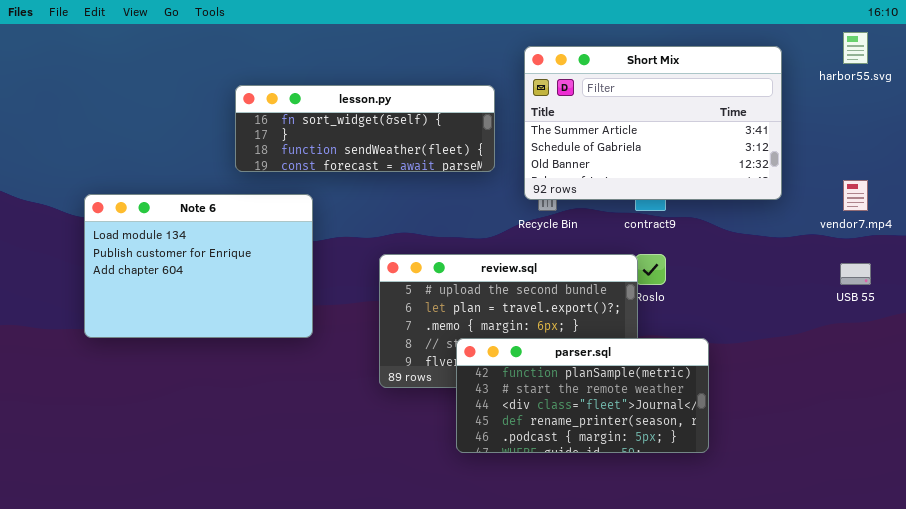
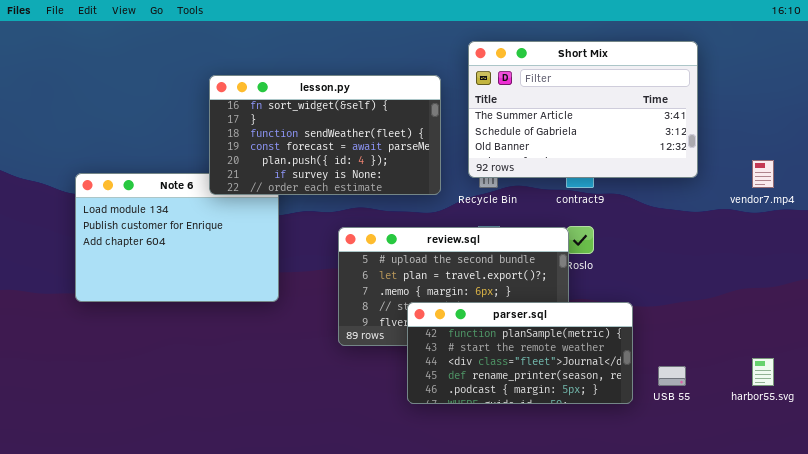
harbor55.svg: [843,32,868,64] -> [752,358,774,386], moved
lesson.py: [235,85,495,172] -> [209,75,441,195], resized
USB 55: [840,263,871,285] -> [658,366,686,386], moved

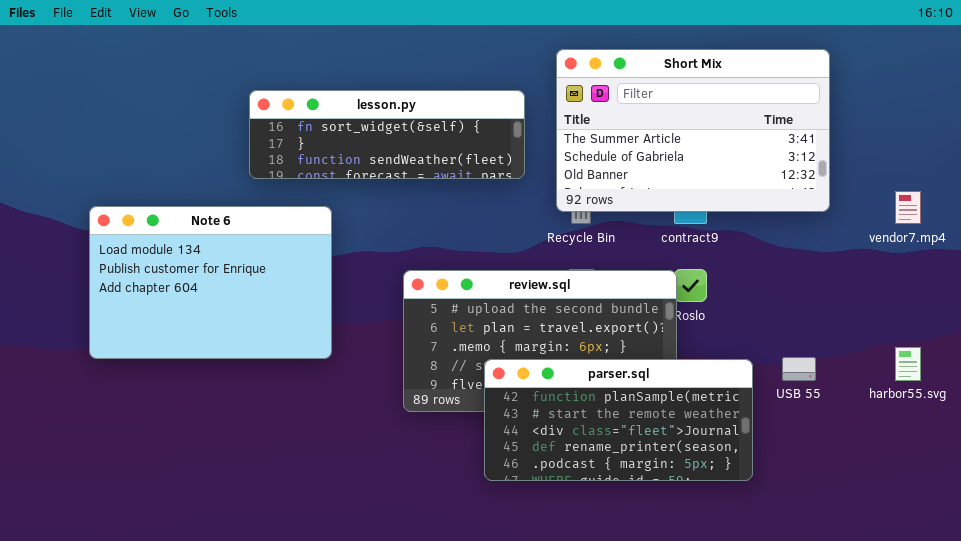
lesson.py: [209,75,441,195] -> [249,90,525,179], resized
harbor55.svg: [752,358,774,386] -> [895,347,921,381], moved
USB 55: [658,366,686,386] -> [782,357,816,381], moved

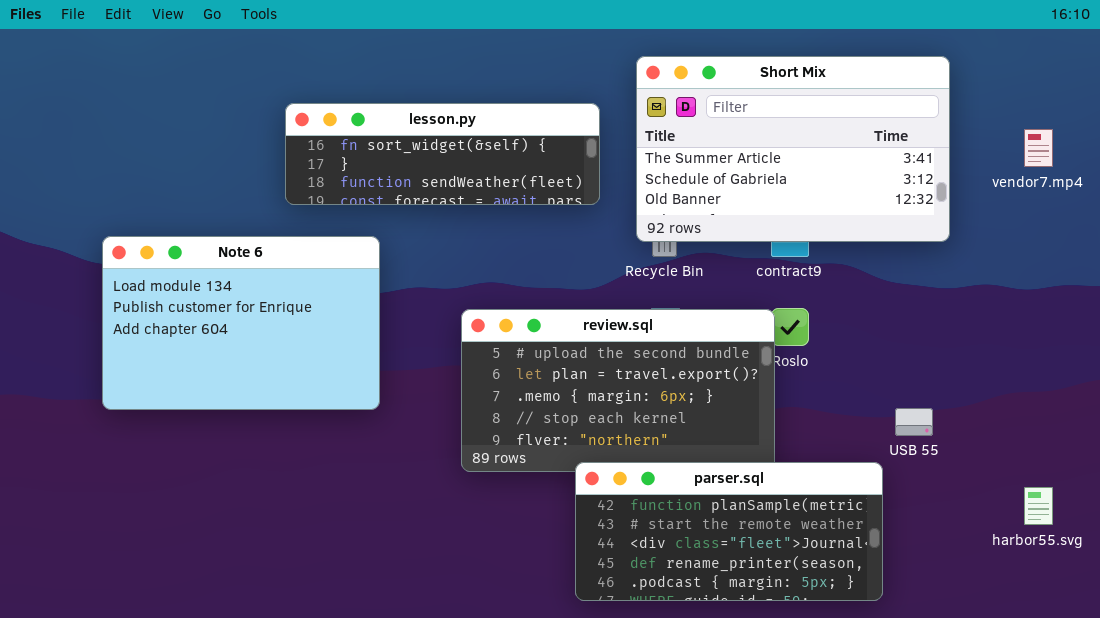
vendor7.mp4: [895,191,921,224] -> [1024,129,1053,167], moved
harbor55.svg: [895,347,921,381] -> [1024,487,1053,525], moved
parser.sql: [484,359,753,481] -> [575,462,883,601], moved

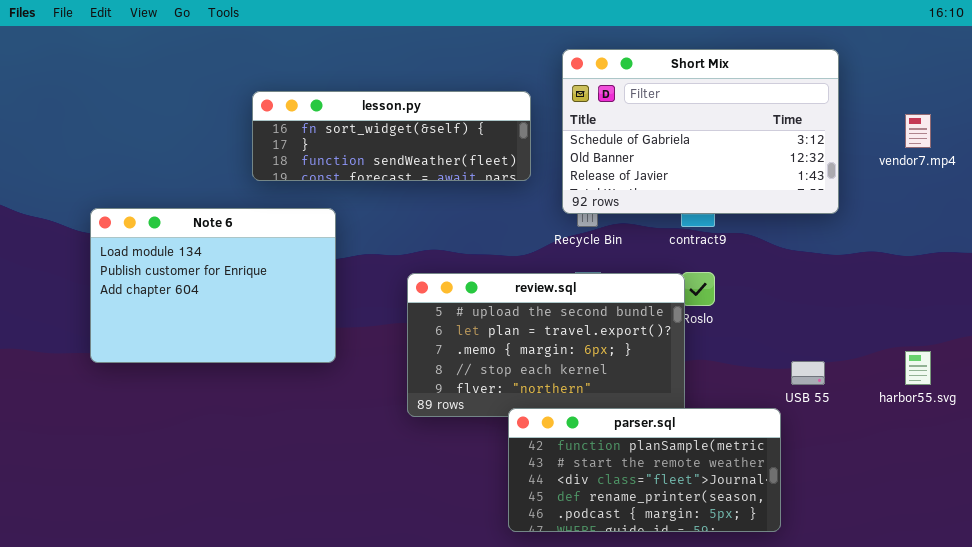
Short Mix: [636,56,950,242] -> [562,49,839,214], scrolled down 1 row
harbor55.svg: [1024,487,1053,525] -> [905,351,931,385], moved

